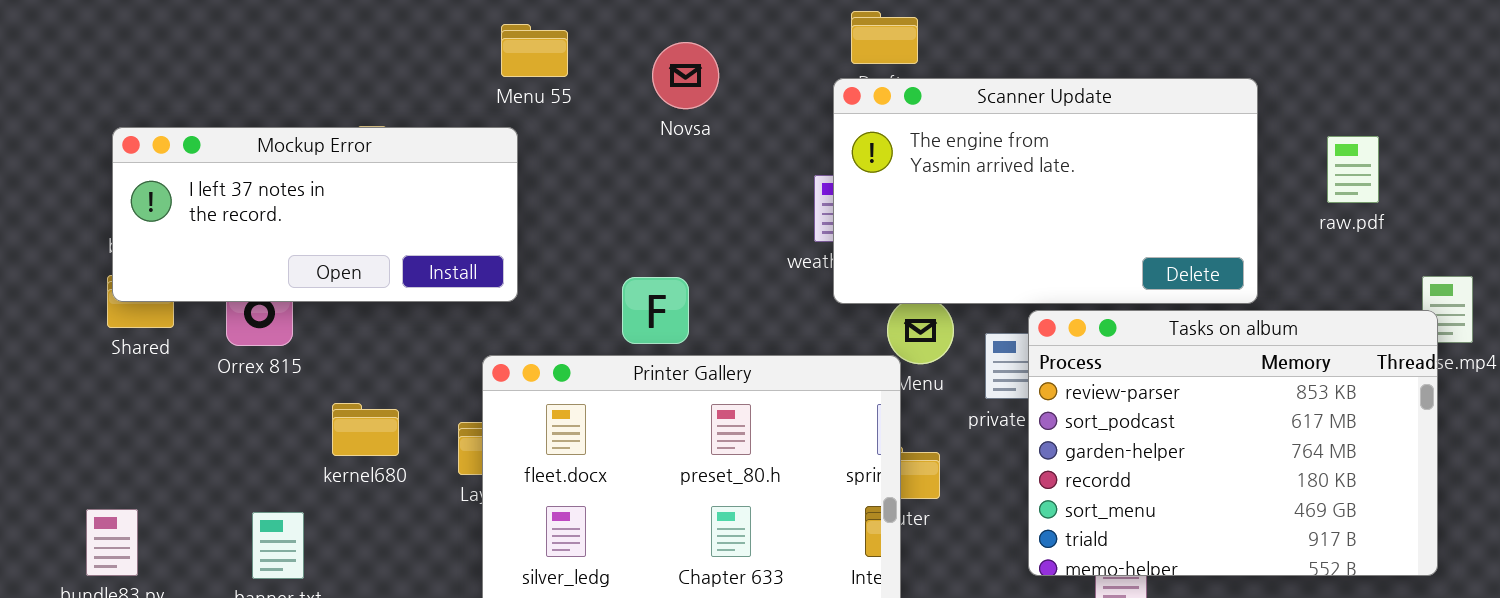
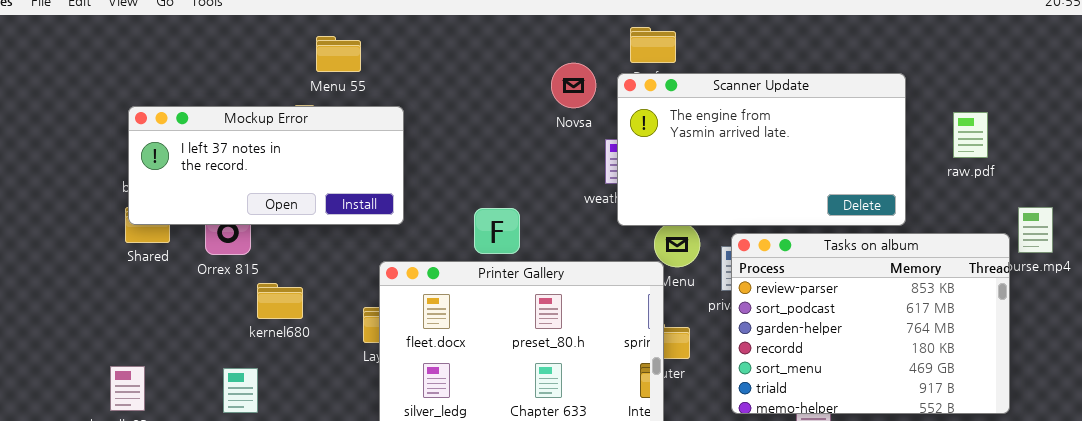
Menu 55: [501,24,568,77] -> [316,36,361,72], moved
Novsa: [652,42,719,109] -> [551,63,596,108], moved
Tasks on album: [1028,310,1438,576] -> [731,233,1010,414], moved
kernel680: [332,403,399,456] -> [257,283,303,319], moved

